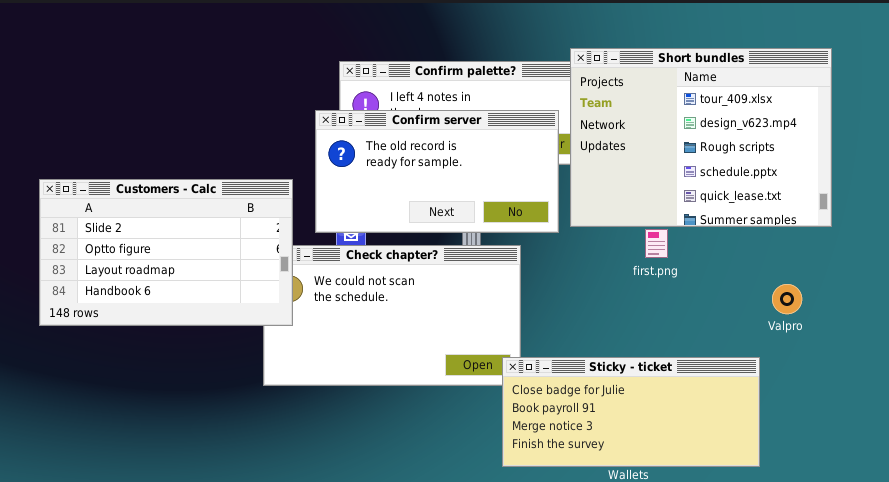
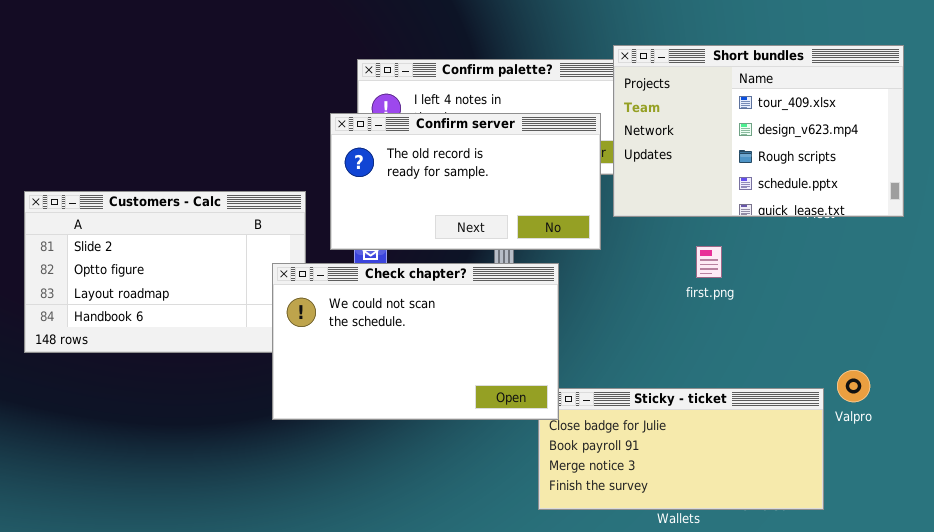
Short bundles: [570,48,832,227] -> [613,45,904,217], resized
Check chapter?: [263,245,521,386] -> [272,263,559,420], raised
Valpro: [772,284,802,314] -> [837,370,870,402], moved

